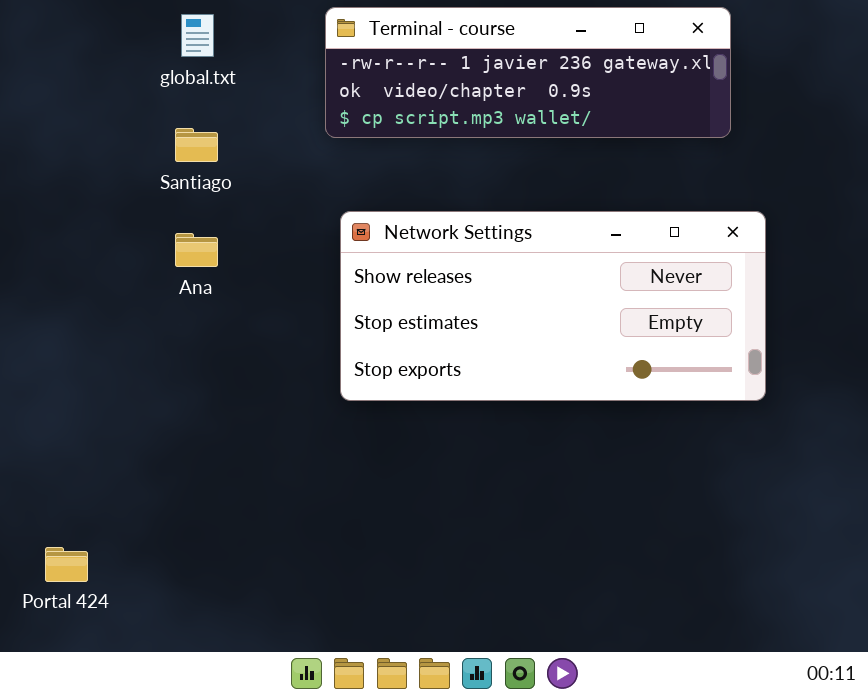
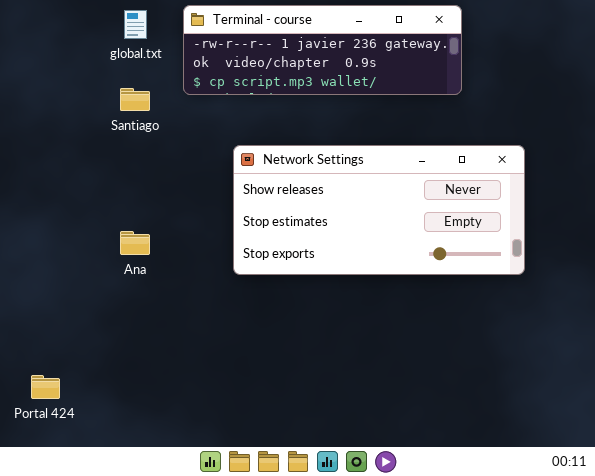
Terminal - course: [325,7,731,138] -> [183,5,462,95], moved
Ana: [175,233,218,267] -> [120,231,150,255], moved

